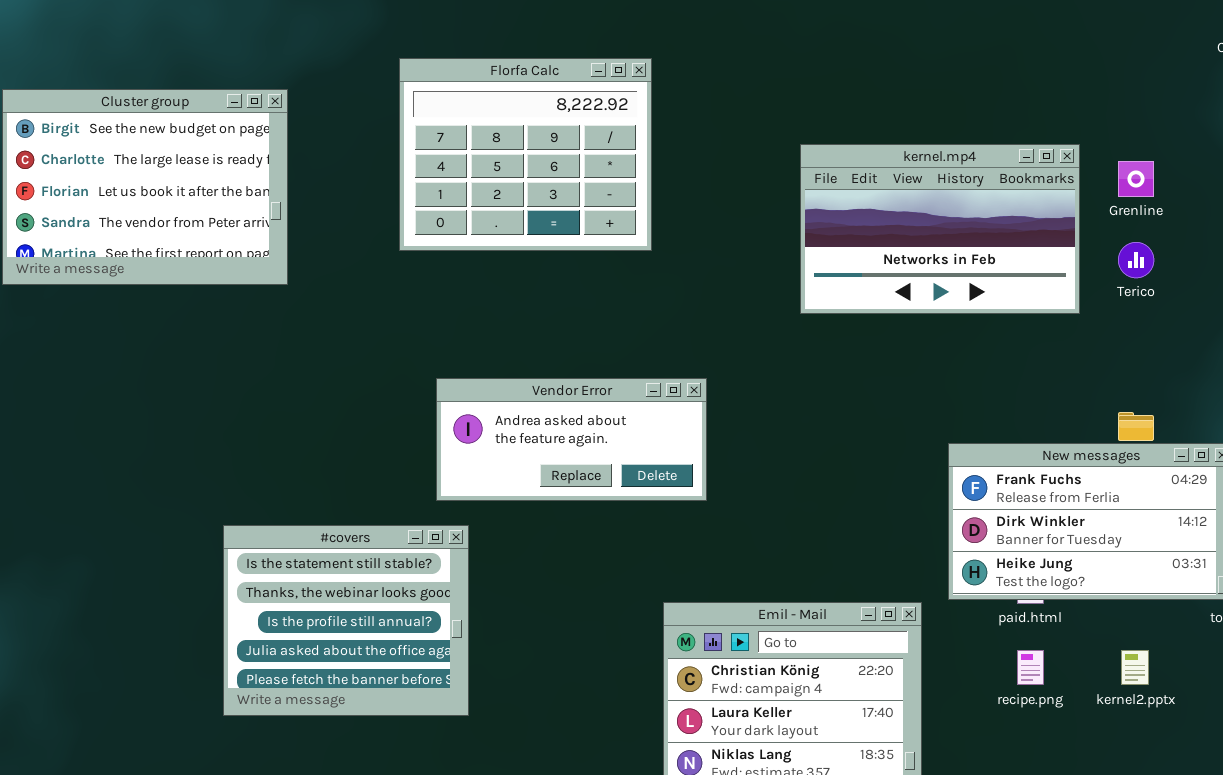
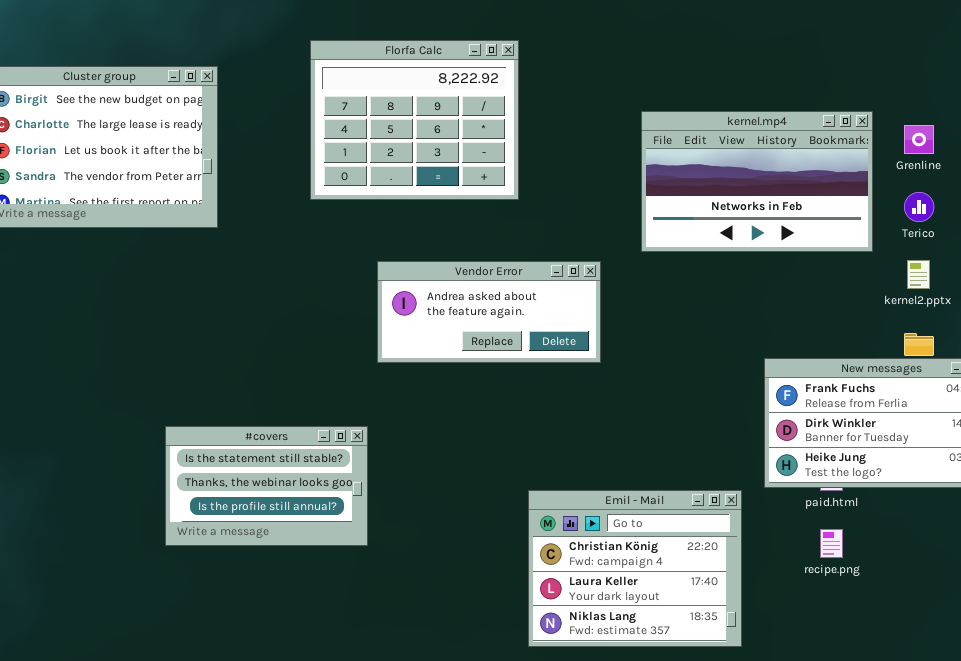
Vendor Error: [436,378,707,501] -> [377,261,601,363], moved
#covers: [223,525,469,716] -> [165,426,368,546], resized
kernel2.pptx: [1121,650,1149,685] -> [907,260,930,289], moved

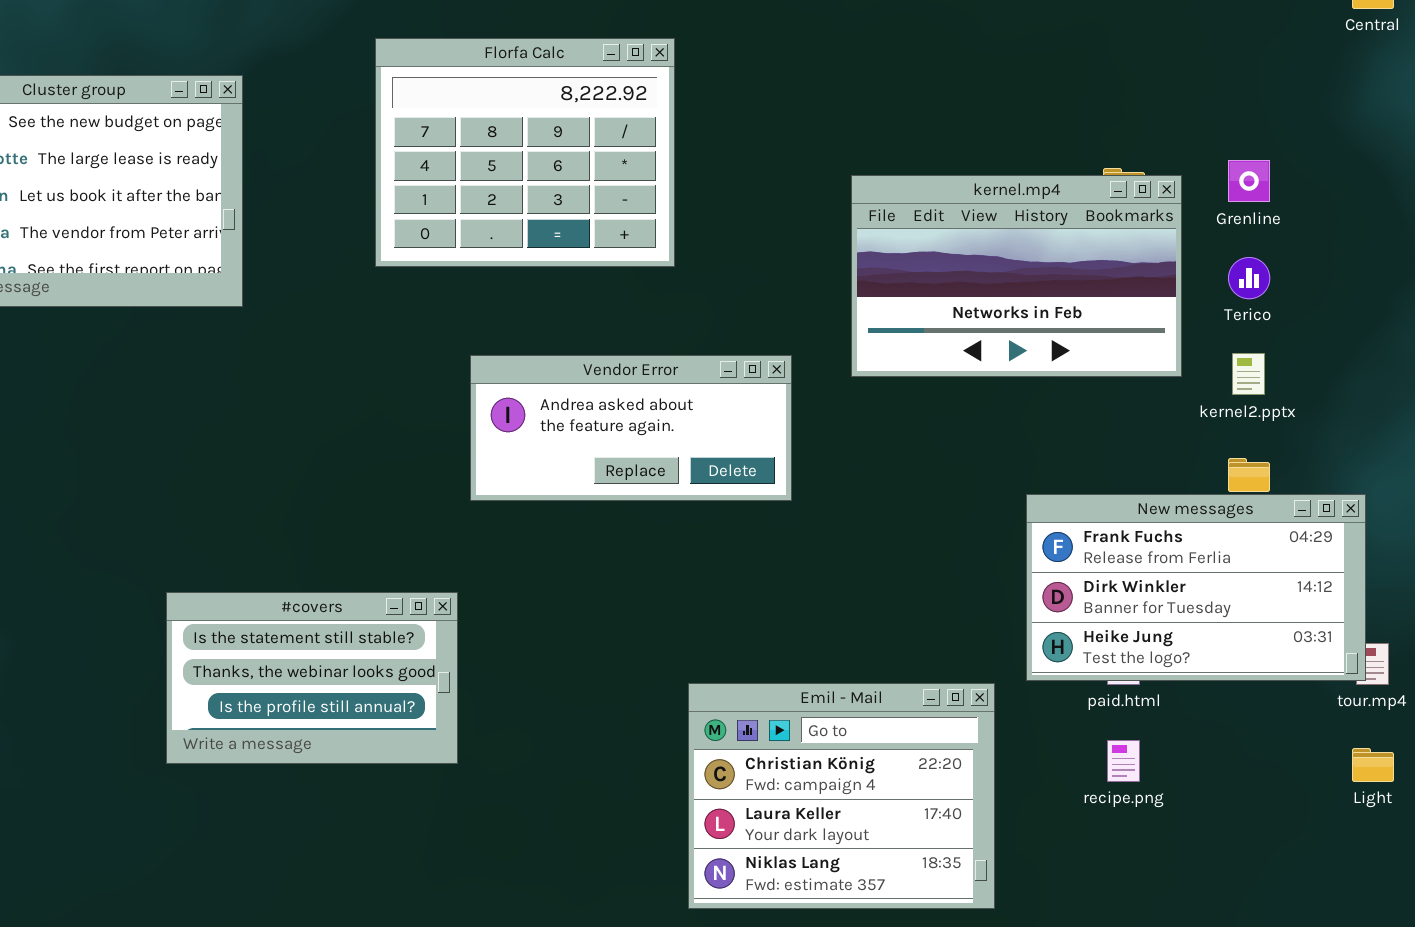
kernel.mp4: [641,111,873,252] -> [851,175,1182,377], moved

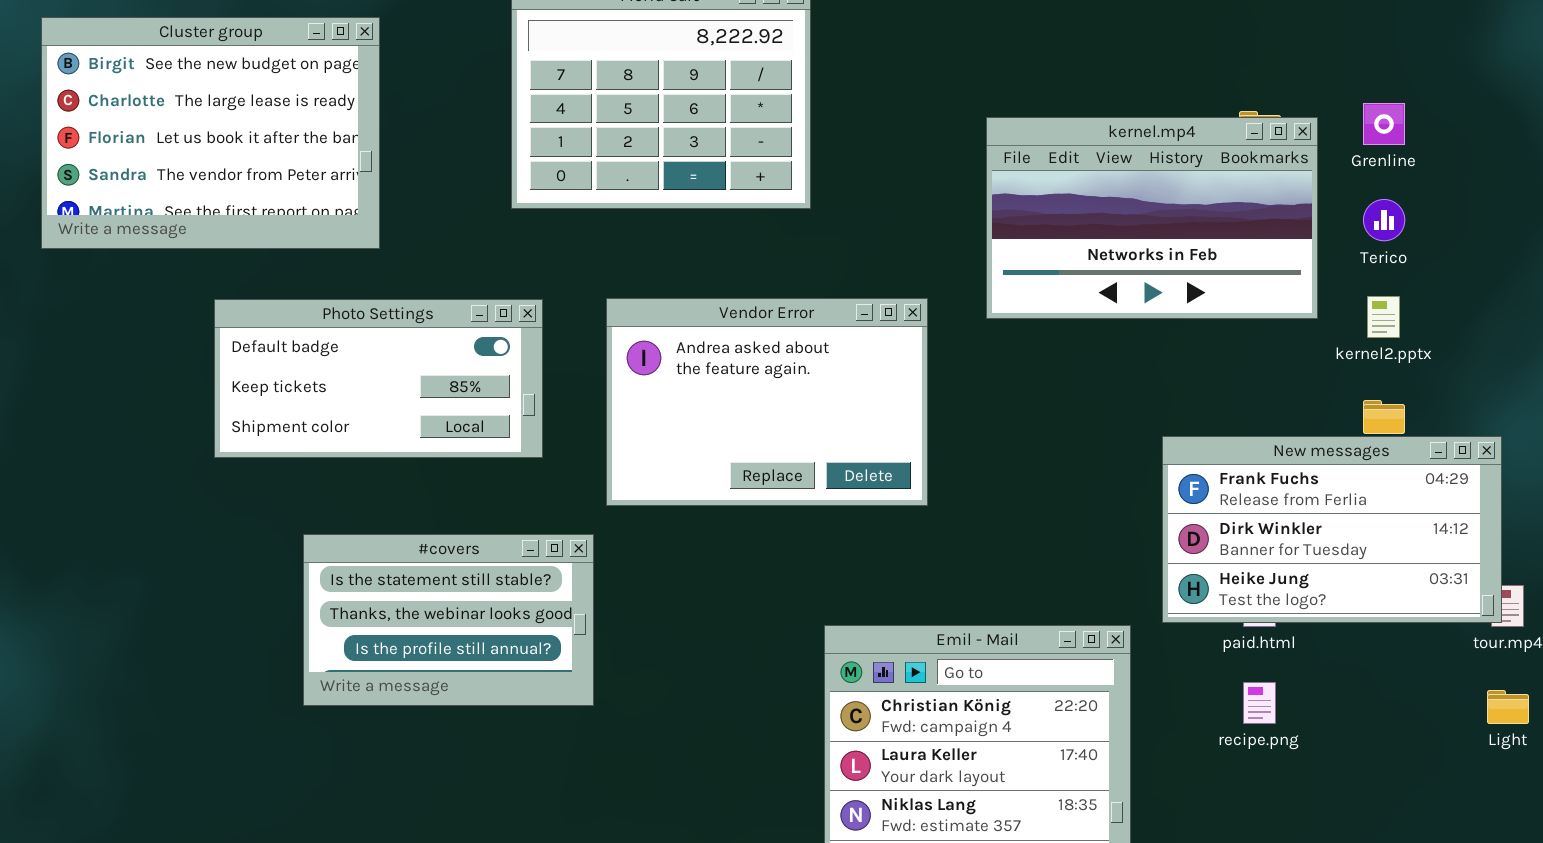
Vendor Error: [470,355,792,501] -> [606,298,928,506], resized
Photo Settings: none -> [214,299,543,458], opened

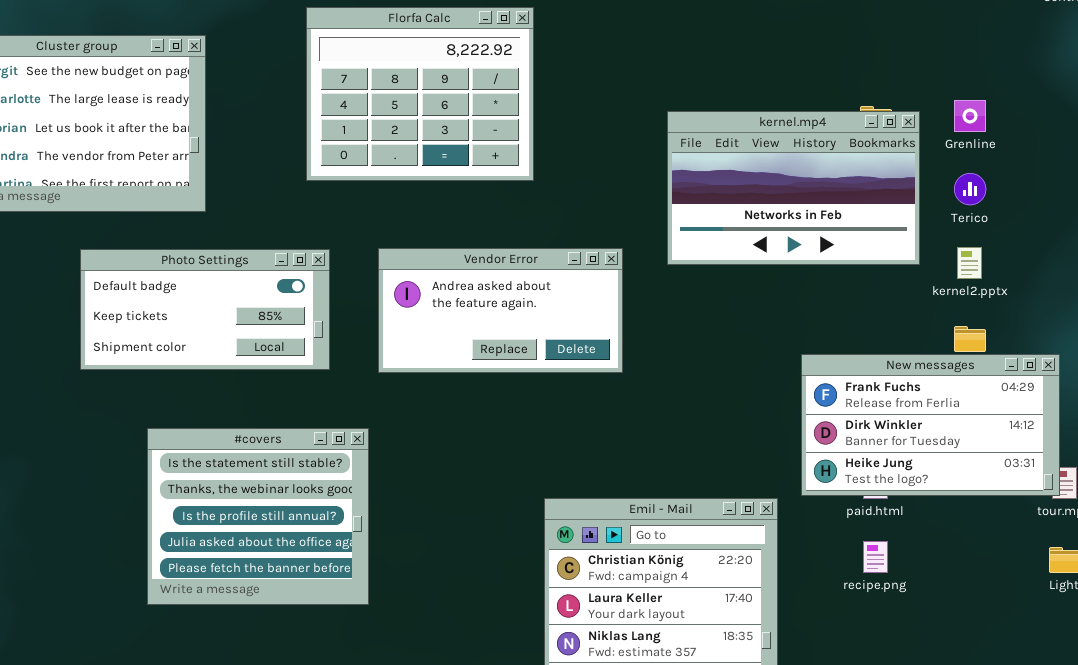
Vendor Error: [606,298,928,506] -> [378,248,623,373], resized
#covers: [303,534,594,706] -> [147,428,369,605], resized

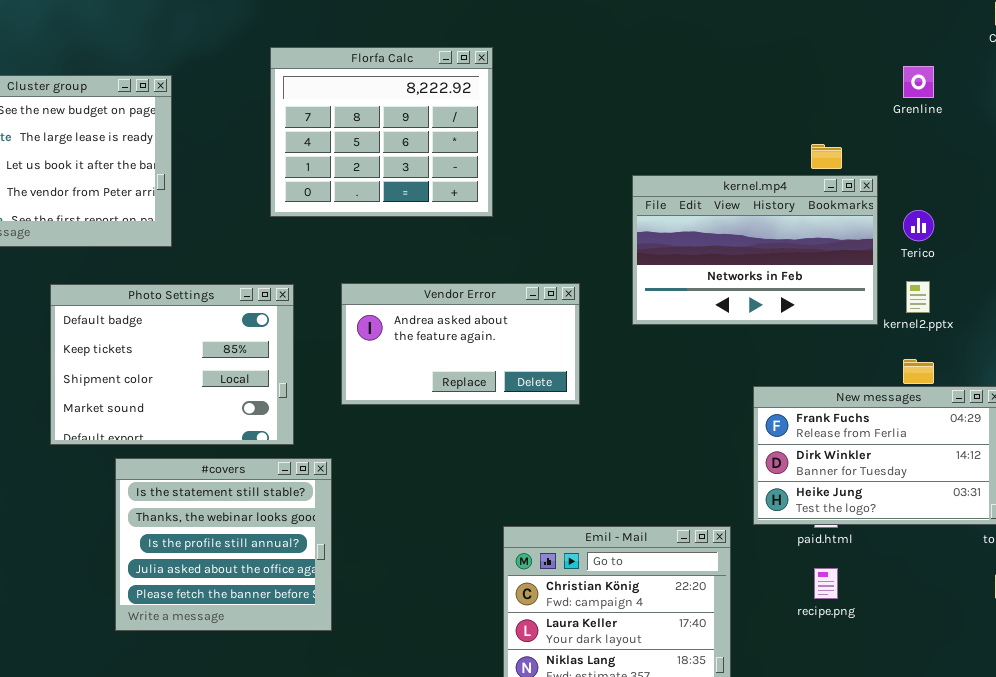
Grenline: [954,100,986,132] -> [903,66,934,98], moved
kernel.mp4: [667,111,920,265] -> [632,175,878,325], moved
Photo Settings: [80,249,330,370] -> [50,284,294,445], resized

